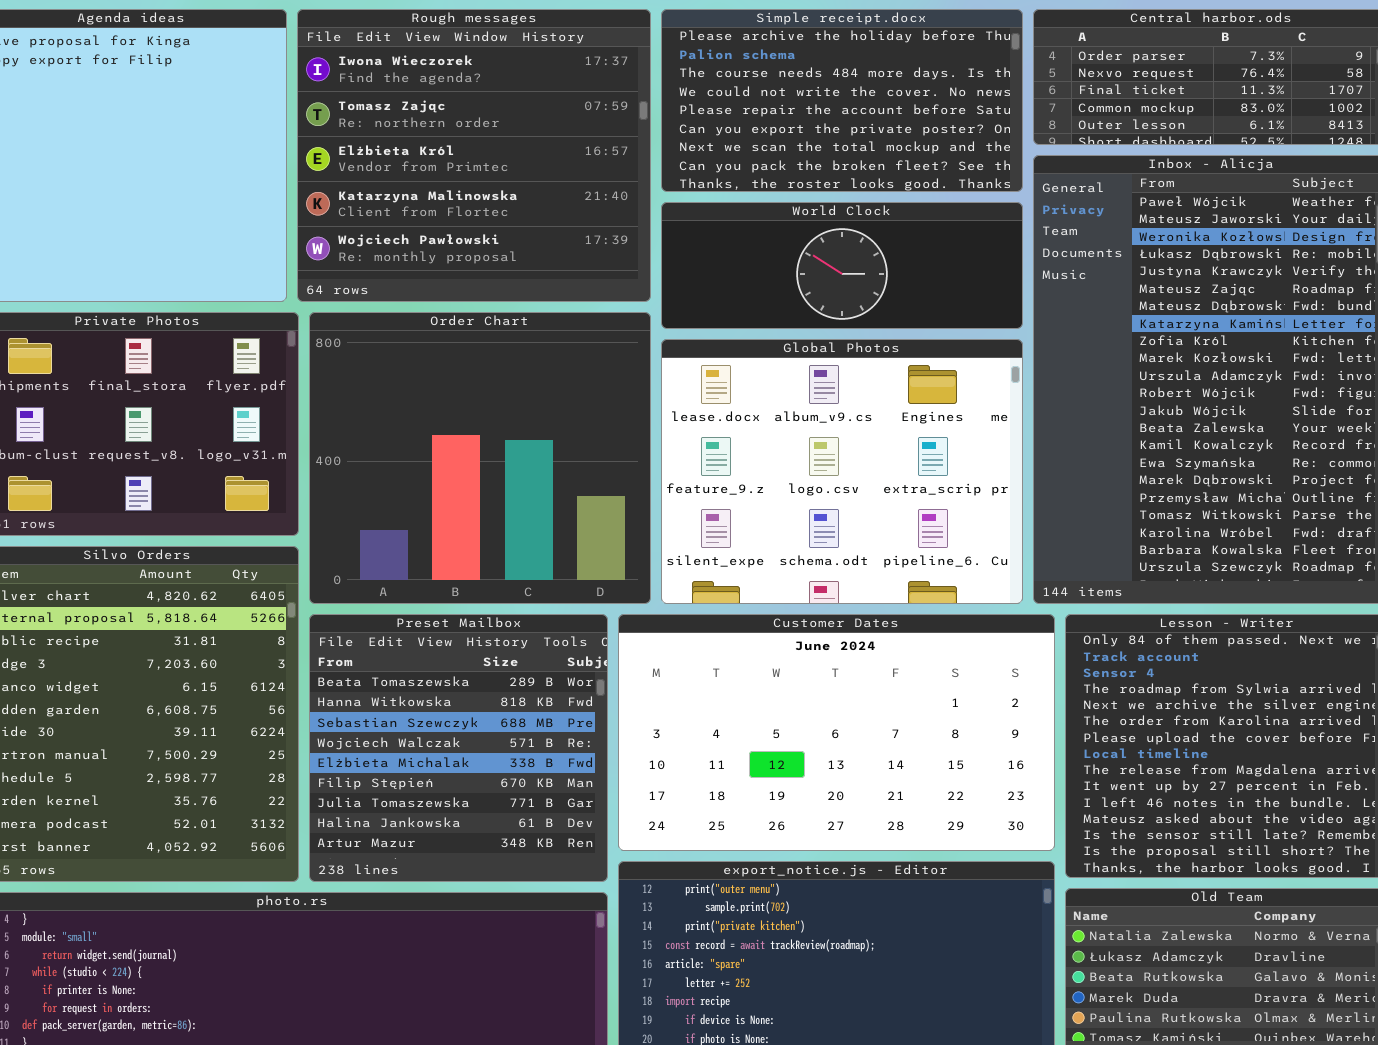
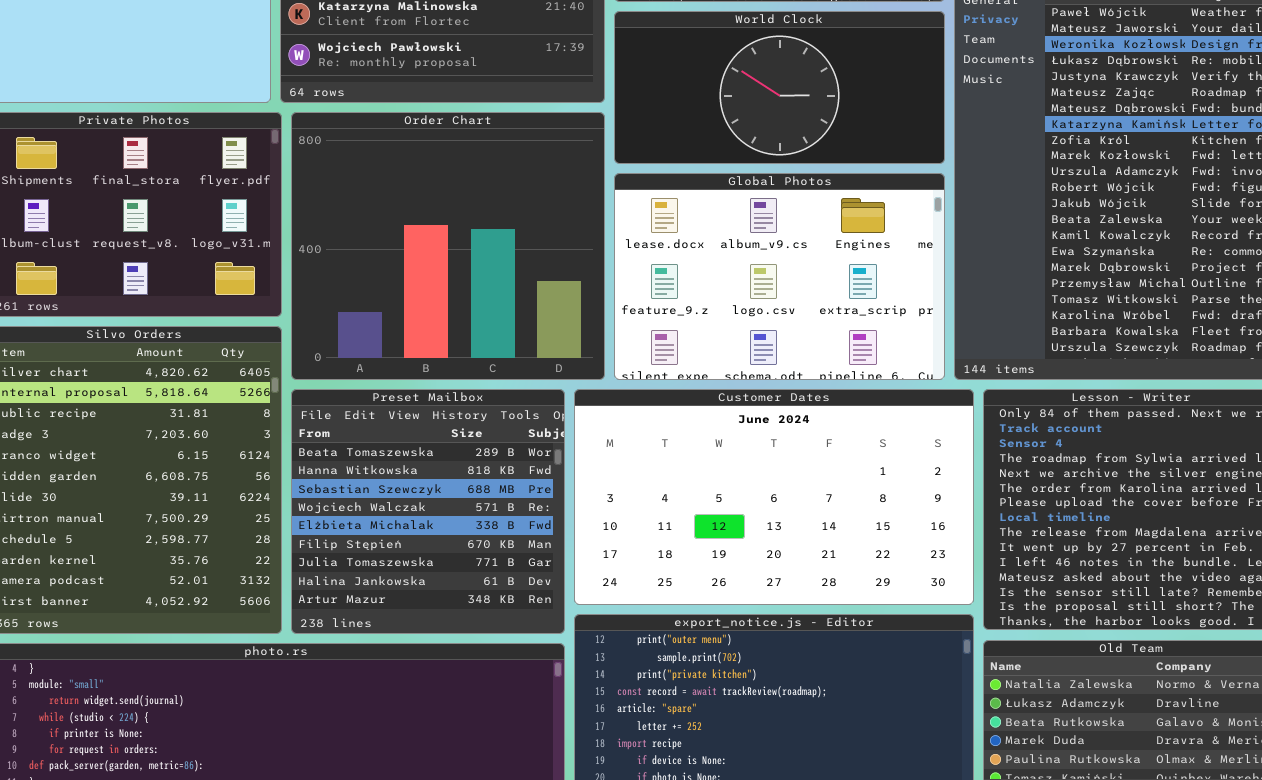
World Clock: [661,202,1023,329] -> [614,11,945,164], resized
Global Photos: [661,339,1023,604] -> [614,173,945,380], resized

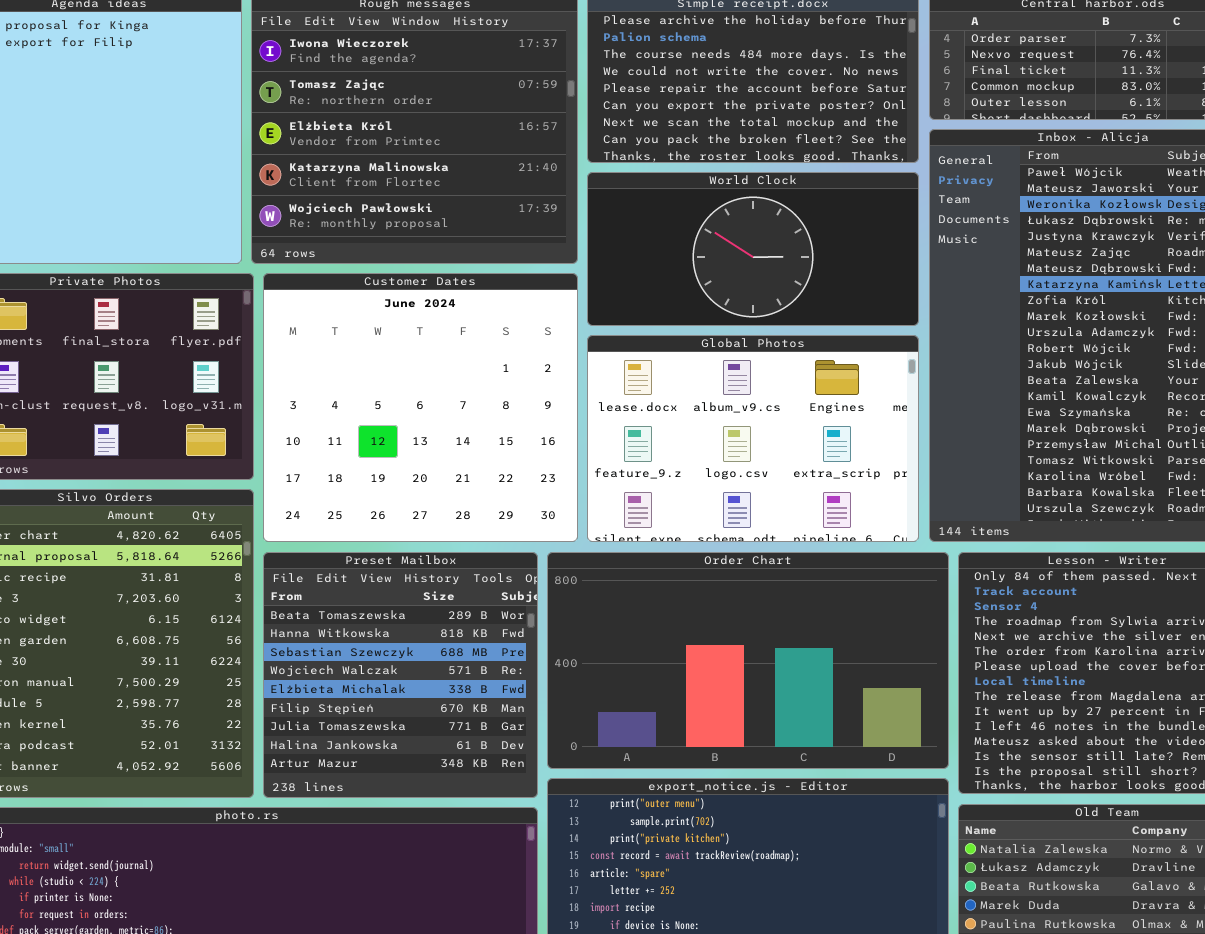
Order Chart: [291,112,605,380] -> [547,552,949,769], moved, resized
Customer Dates: [574,389,974,605] -> [263,273,578,542], moved, resized

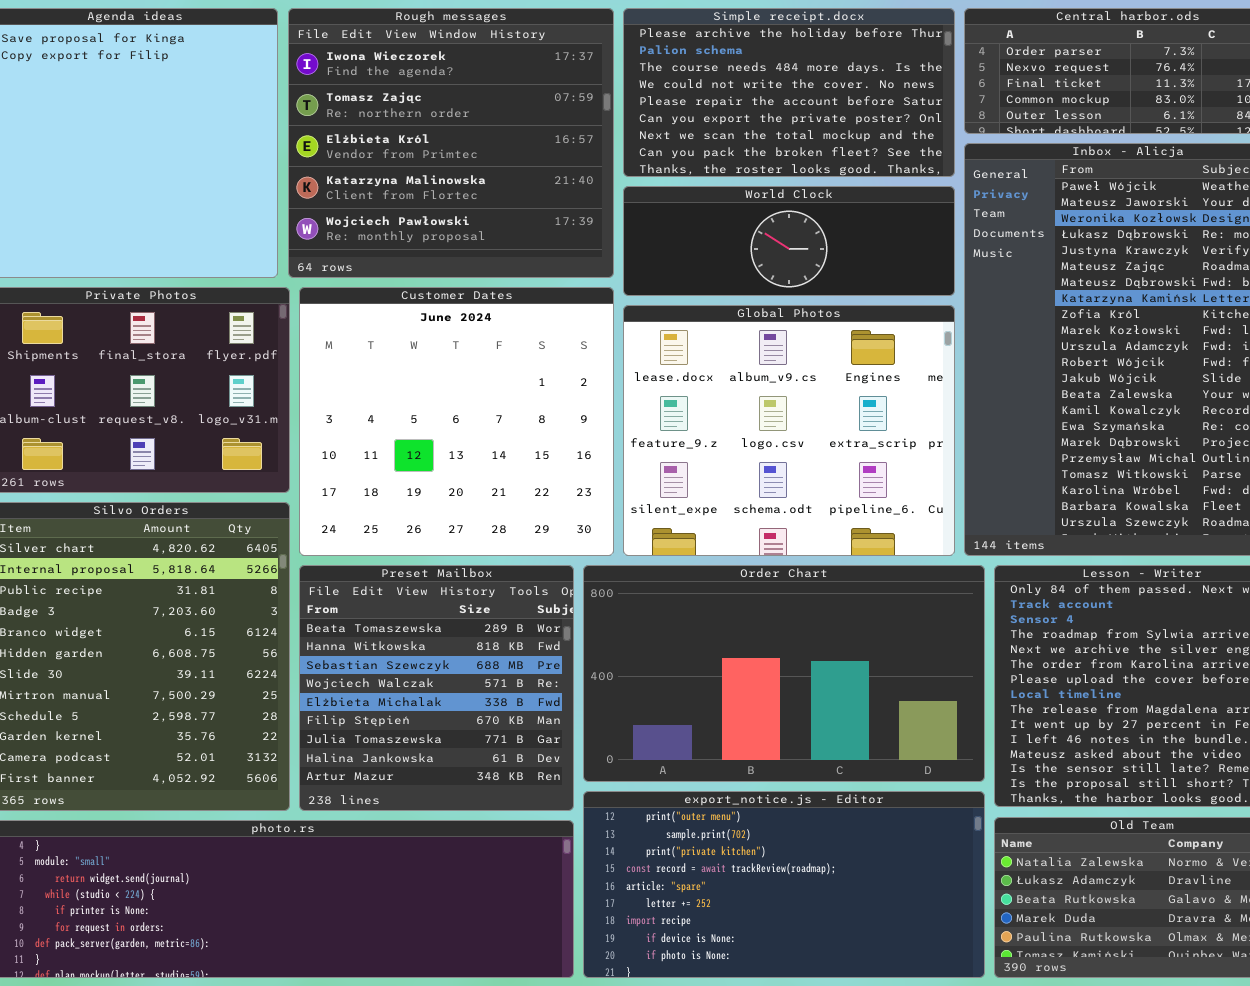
World Clock: [587,172,919,326] -> [623,186,955,296], resized
Global Photos: [587,335,919,542] -> [623,305,955,556], resized

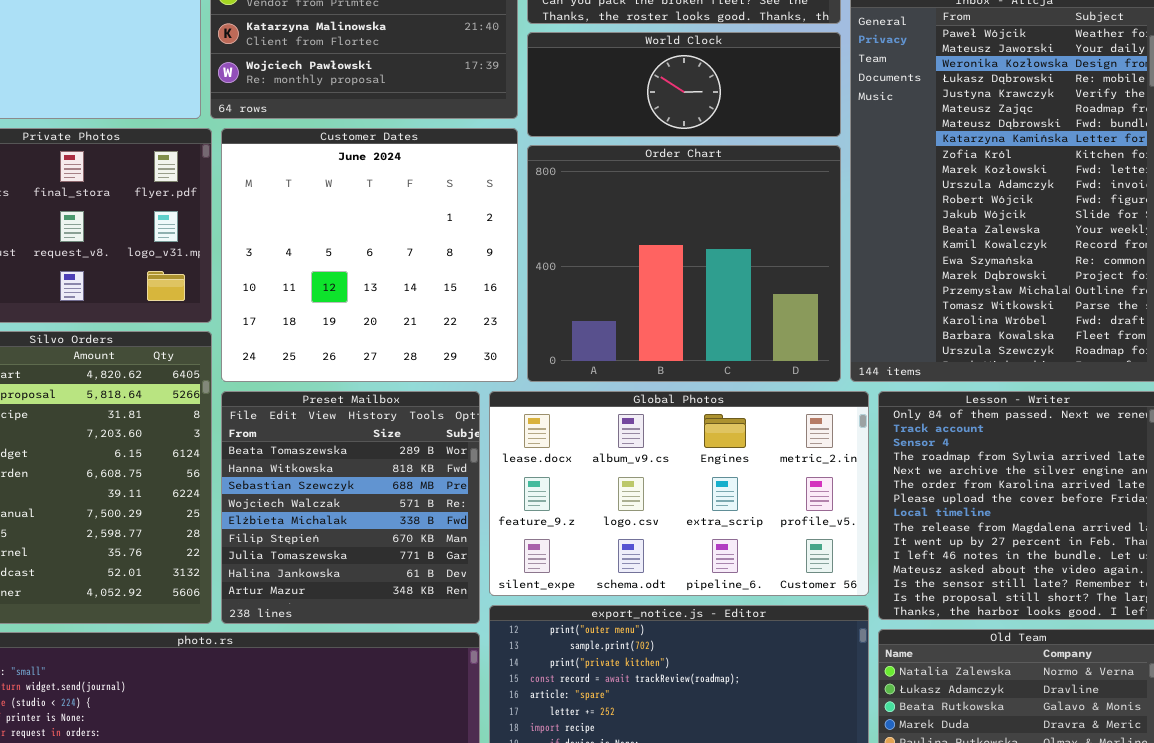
Global Photos: [623,305,955,556] -> [489,391,869,596], moved, resized
Order Chart: [583,565,985,782] -> [527,145,841,382], moved, resized

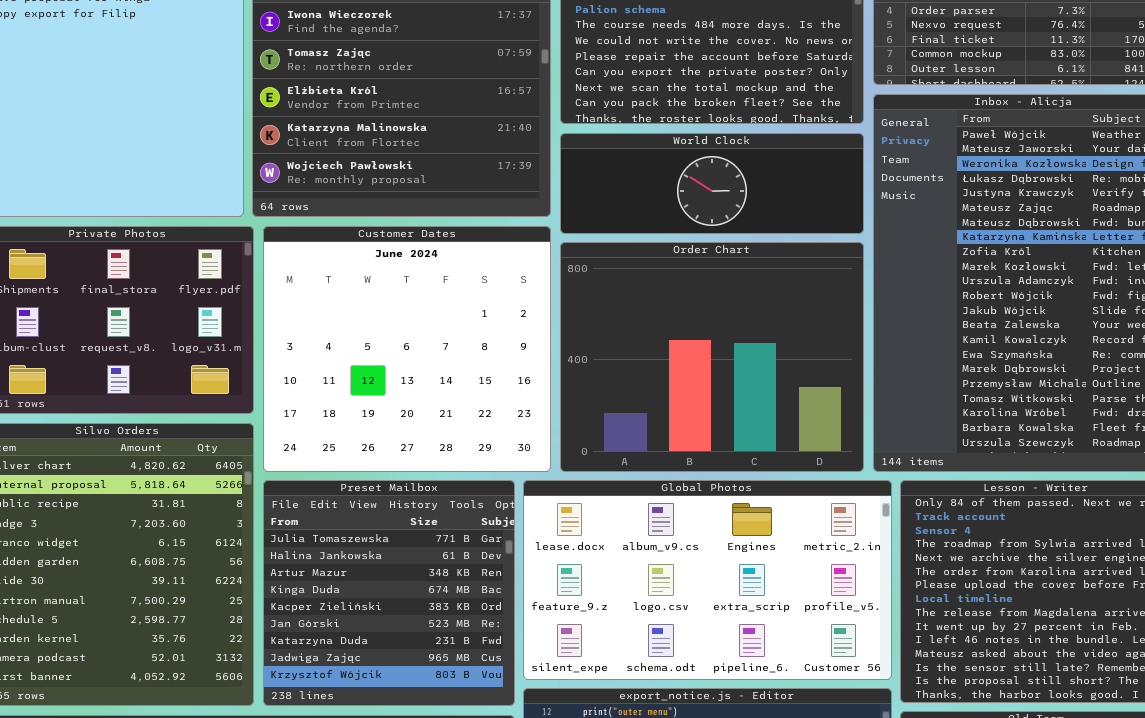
Preset Mailbox: [221,391,480,624] -> [263,480,515,706], scrolled down 6 rows

